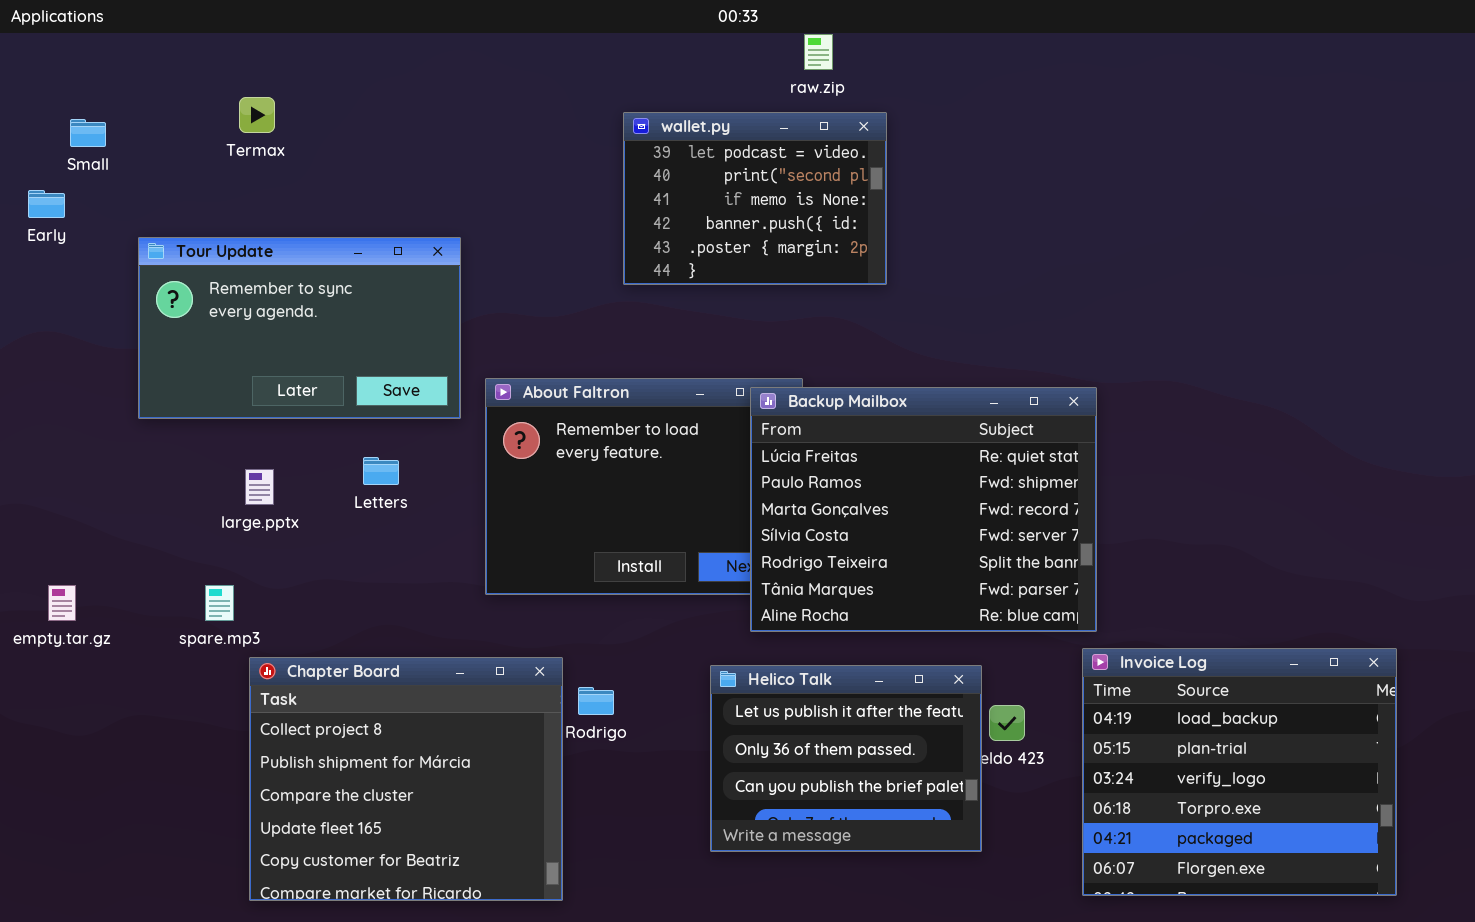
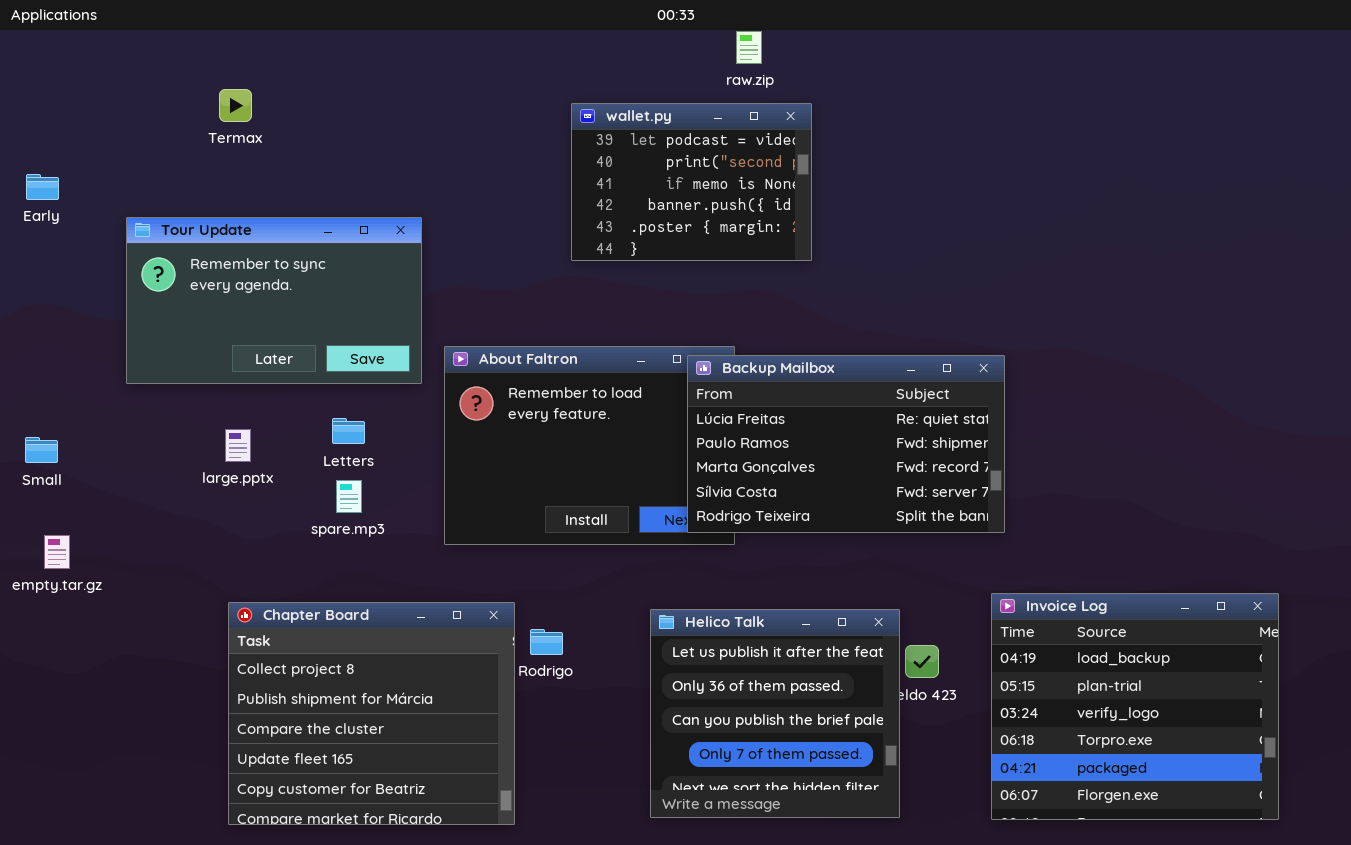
Small: [70,119,106,147] -> [25,437,58,463], moved
Backup Mailbox: [750,387,1097,632] -> [687,355,1005,533], resized
spare.mp3: [205,585,234,621] -> [336,480,362,513], moved
Helico Talk: [710,665,982,852] -> [650,609,900,818], resized

